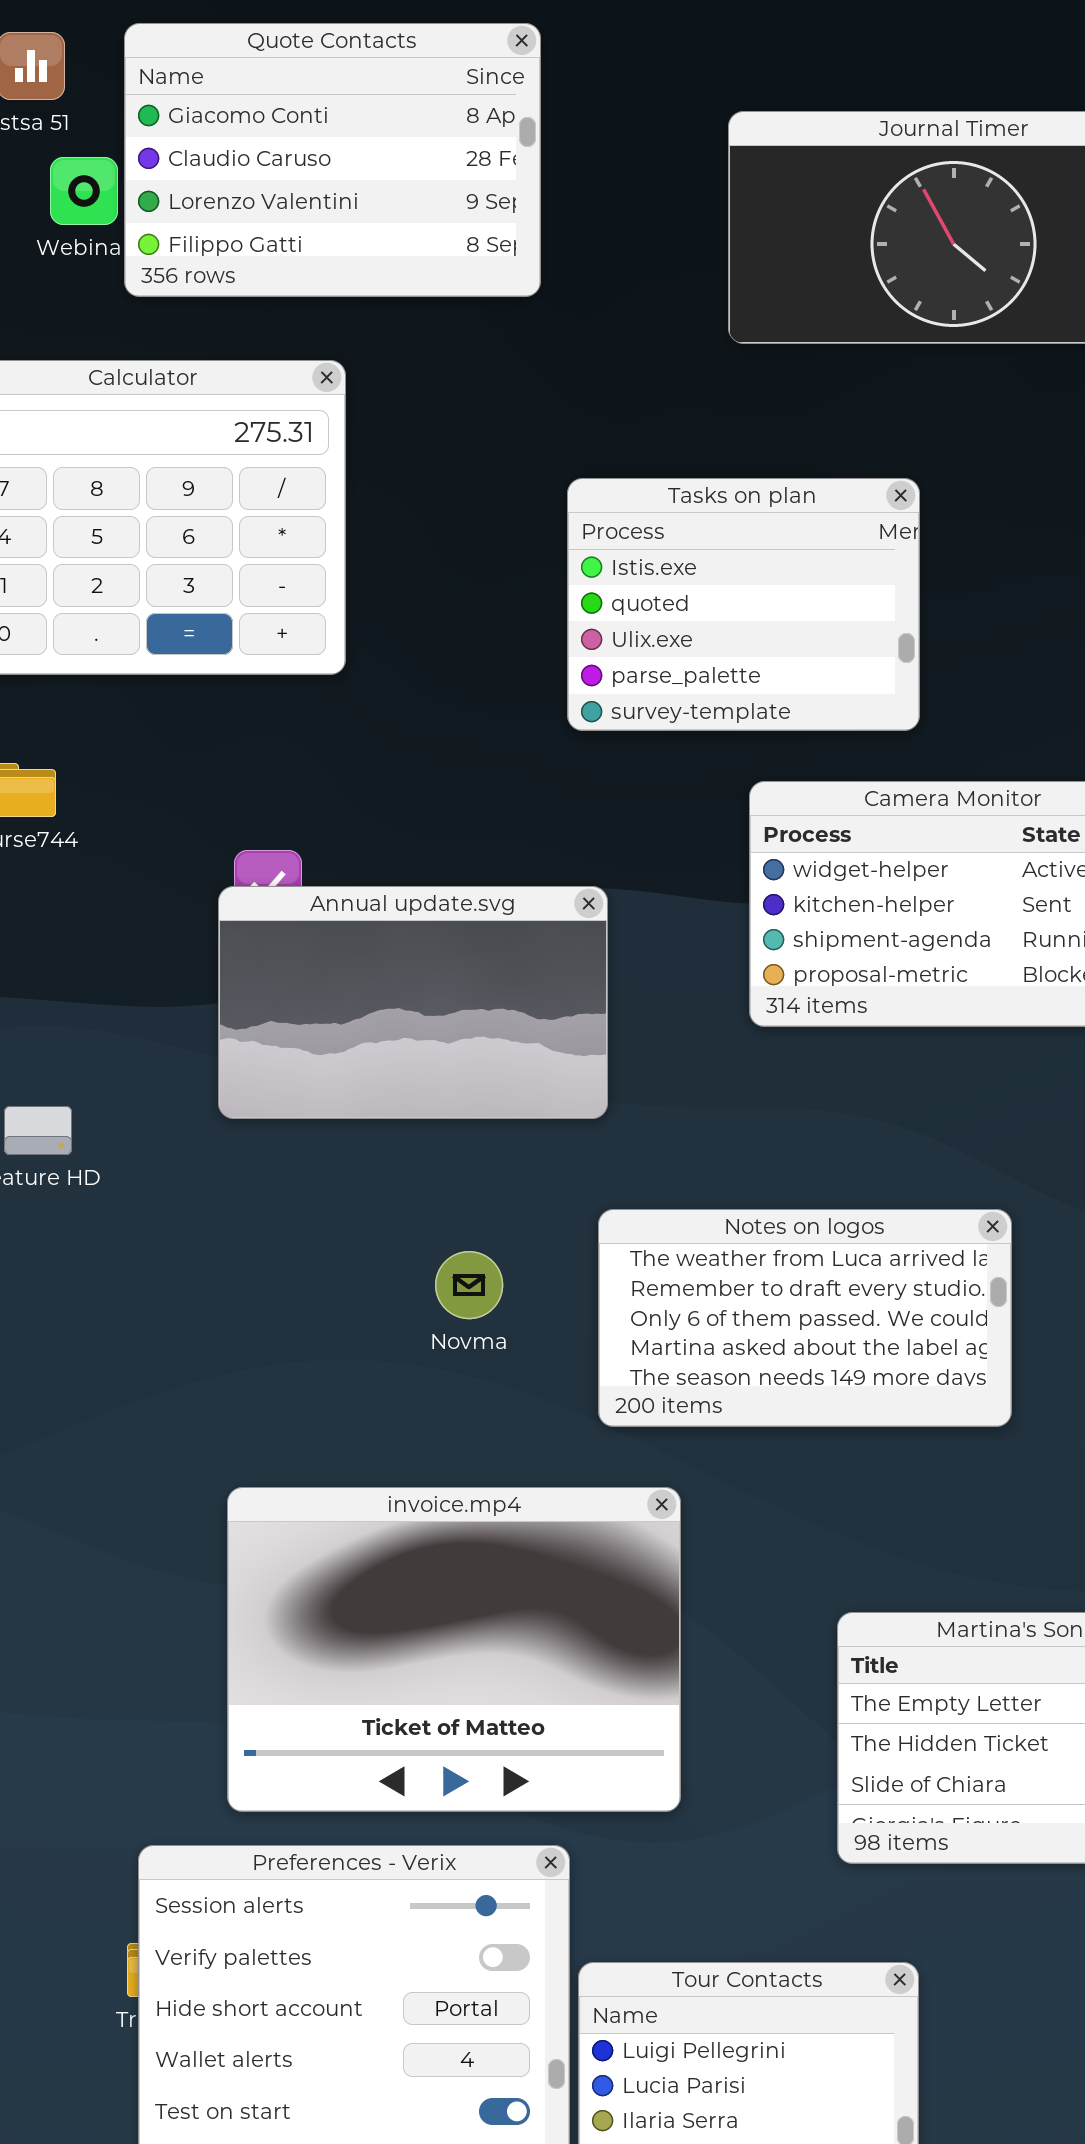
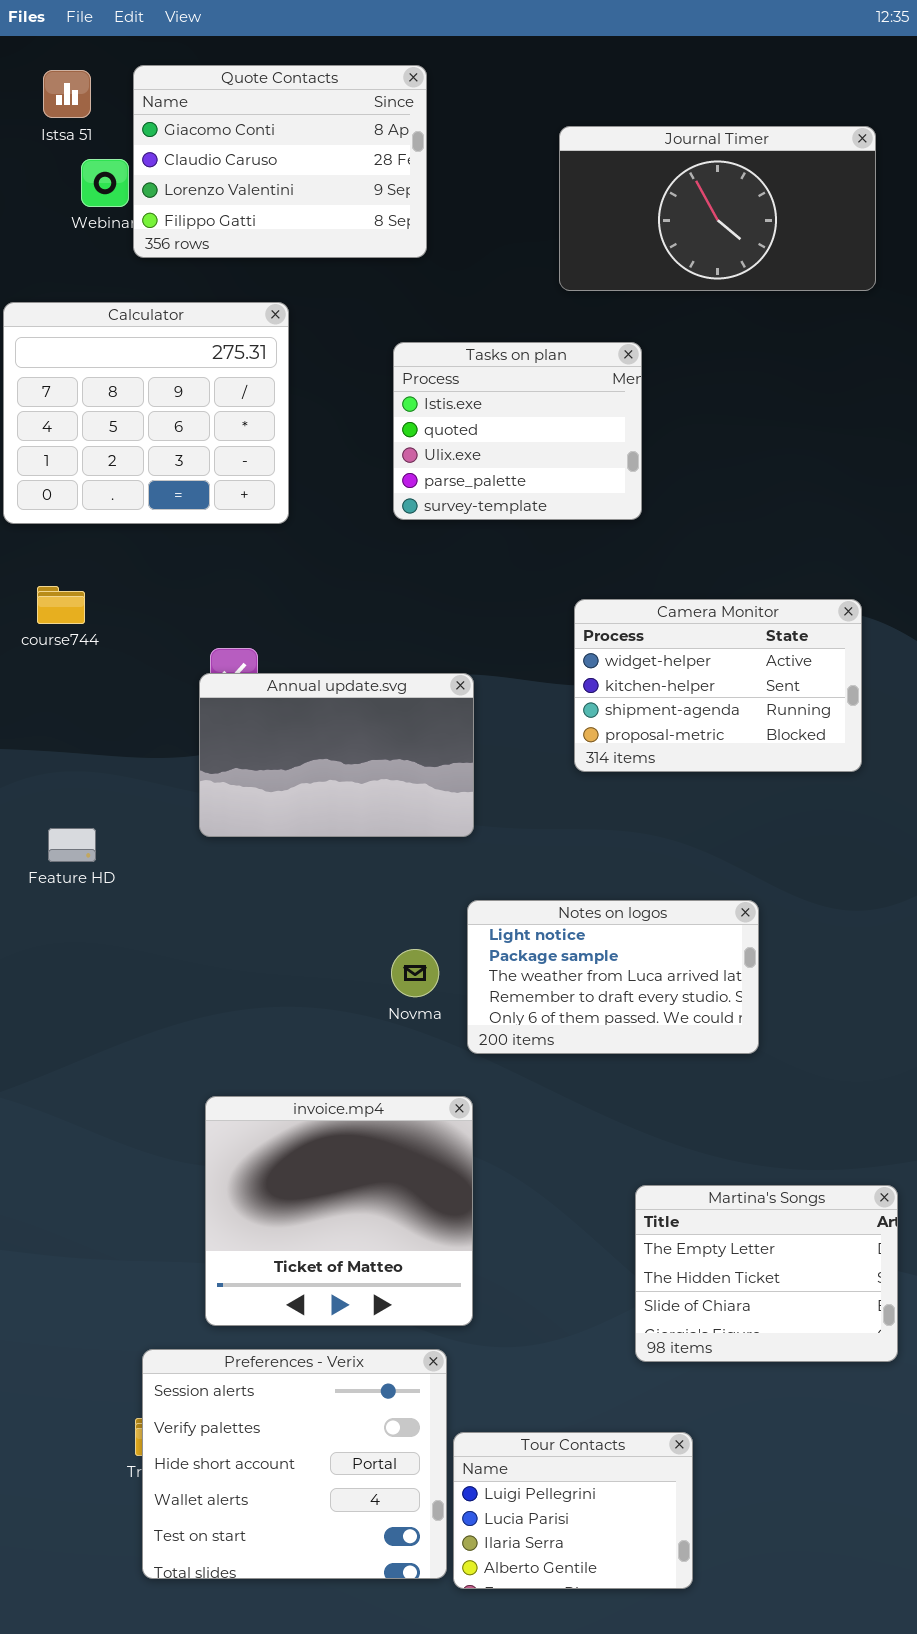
Tasks on plan: [567,478,920,731] -> [393,342,642,520], moved
Notes on logos: [598,1209,1012,1427] -> [467,900,759,1054], scrolled up 2 rows
Novma: [435,1251,503,1319] -> [391,949,439,997], moved
invoice.mp4: [227,1487,681,1812] -> [205,1096,473,1326], resized

